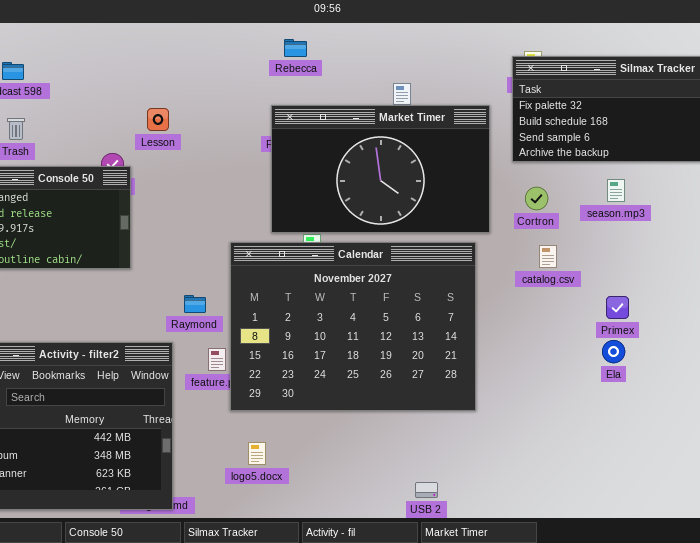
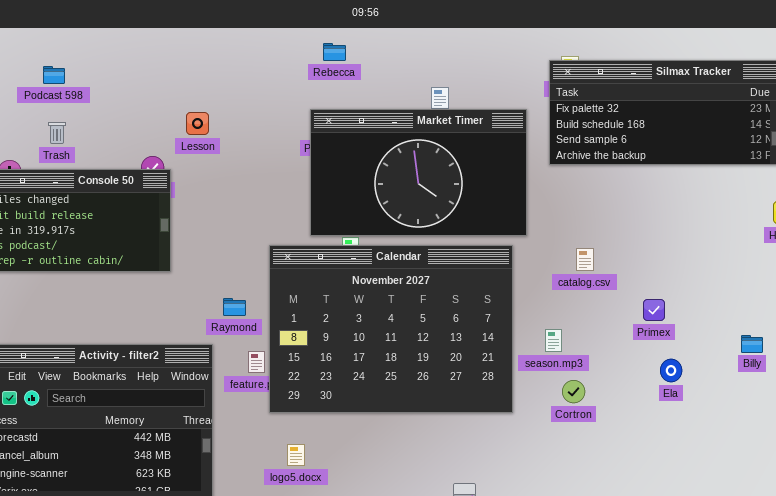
season.mp3: [607,179,625,202] -> [545,329,562,352], moved
Cortron: [525,187,548,210] -> [562,380,585,403], moved
Ela: [602,340,625,363] -> [660,359,682,382], moved

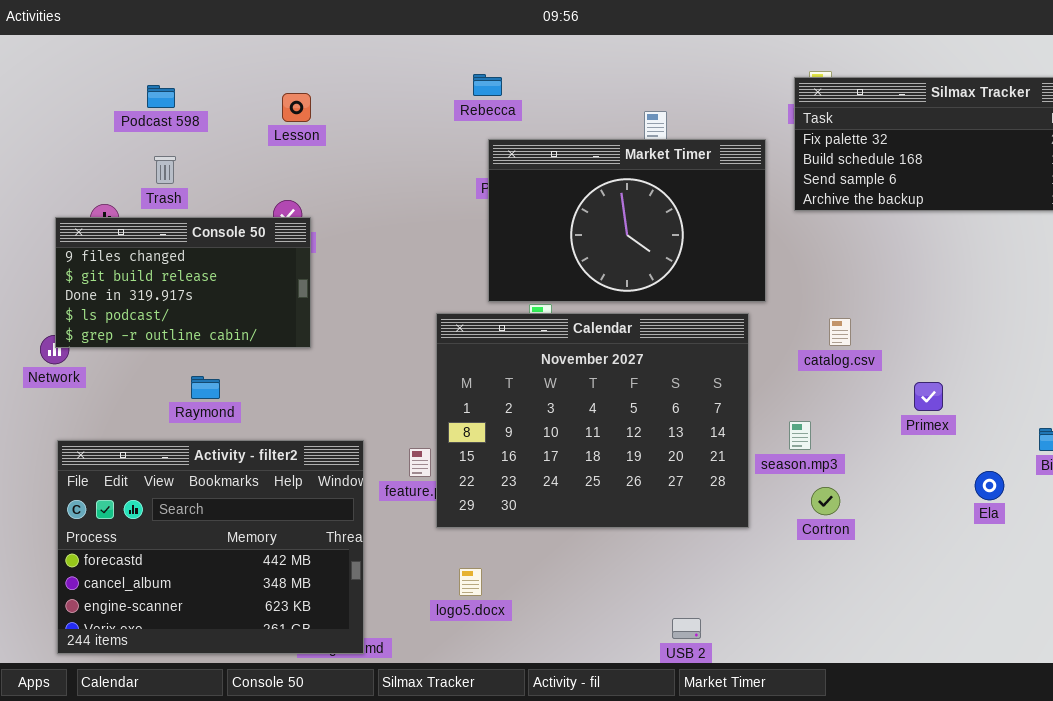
Rebecca: [323,43,346,61] -> [473,74,502,96], moved
Lesson: [186,112,209,135] -> [282,93,311,122], moved
Raymond: [223,298,246,316] -> [191,376,220,399], moved
Ela: [660,359,682,382] -> [975,471,1004,500], moved

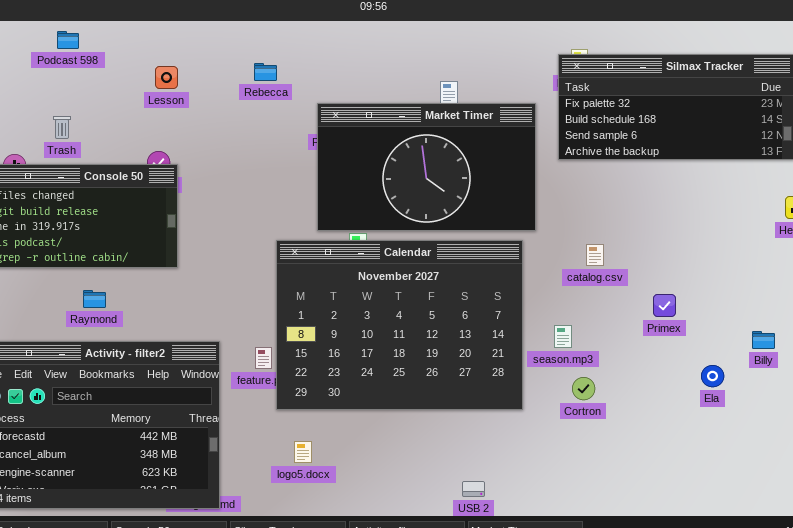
Rebecca: [473,74,502,96] -> [254,63,277,81], moved
Podcast 598: [147,85,175,108] -> [57,31,79,49], moved

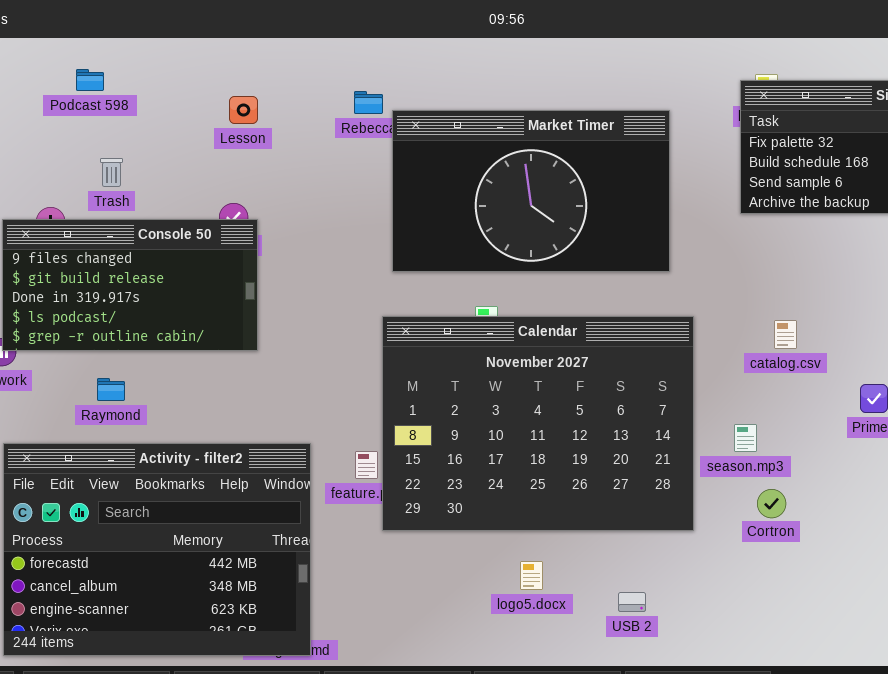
Podcast 598: [57,31,79,49] -> [76,69,104,91], moved
Market Timer: [317,103,536,231] -> [392,110,670,272], moved
Raymond: [83,290,106,308] -> [97,378,125,401], moved
logo5.docx: [294,441,312,463] -> [520,561,543,590], moved
USB 2: [462,481,485,497] -> [618,592,646,612], moved

